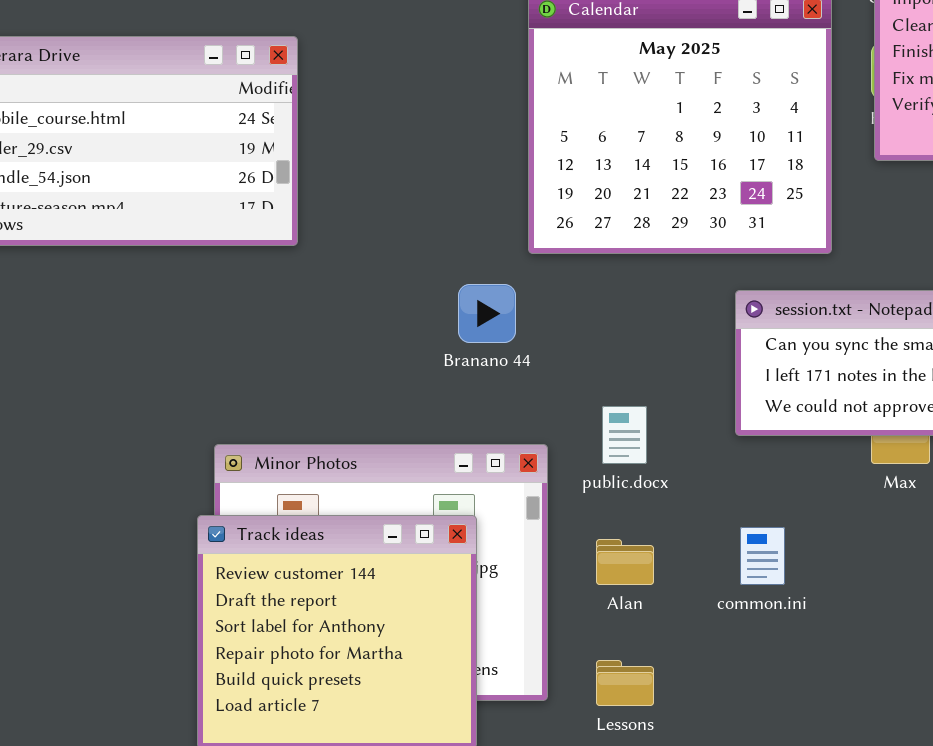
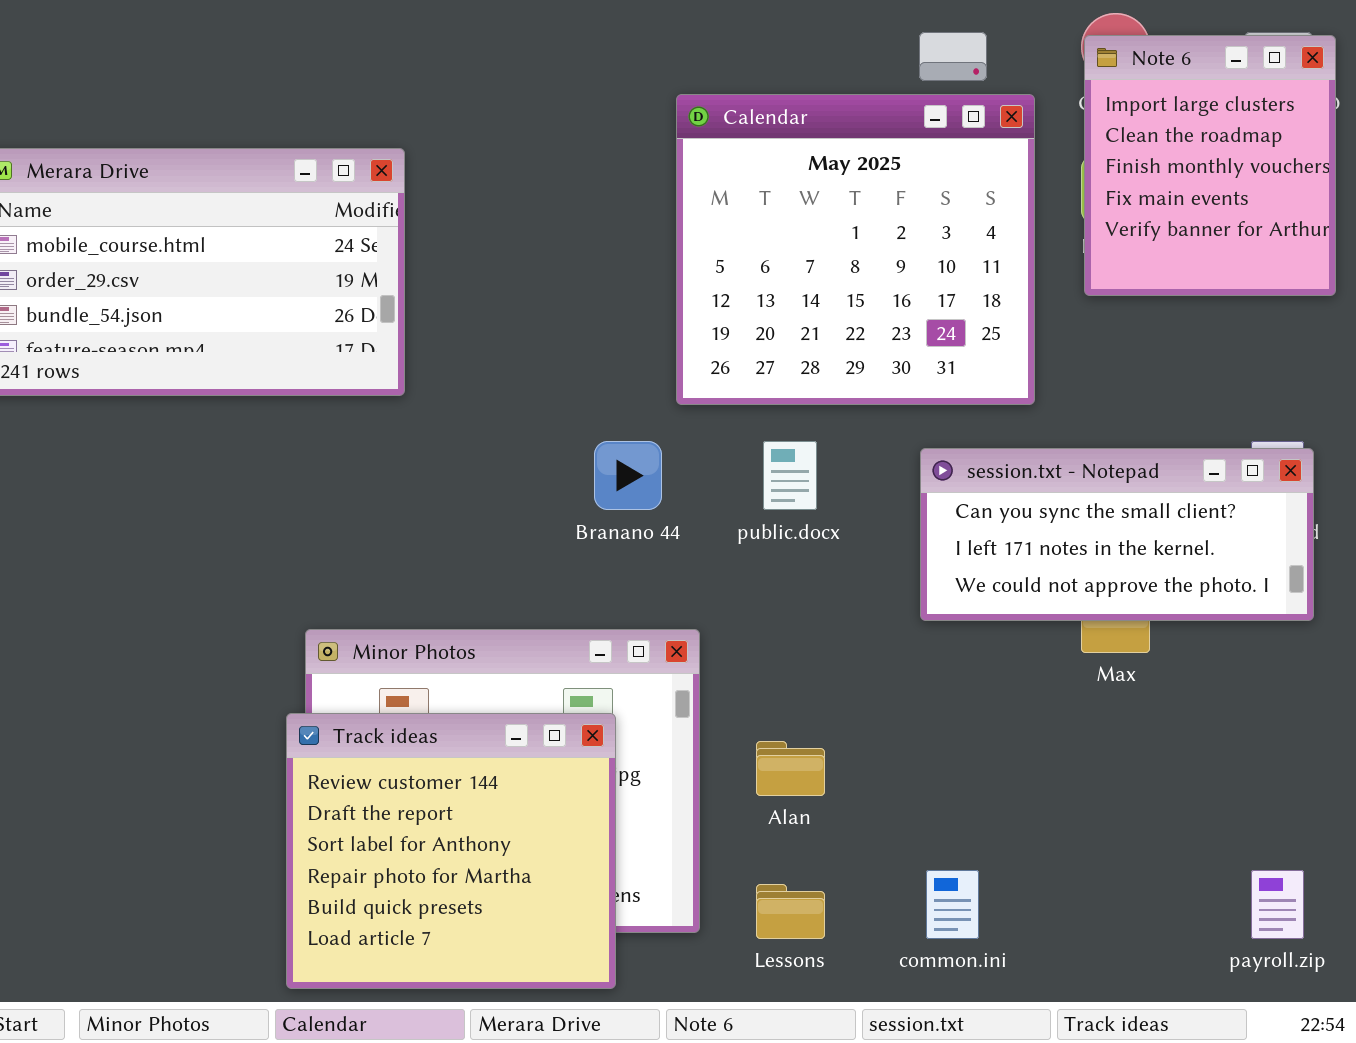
public.docx: [602,406,647,464] -> [763,441,817,510], moved
common.ini: [740,527,785,585] -> [926,870,979,939], moved

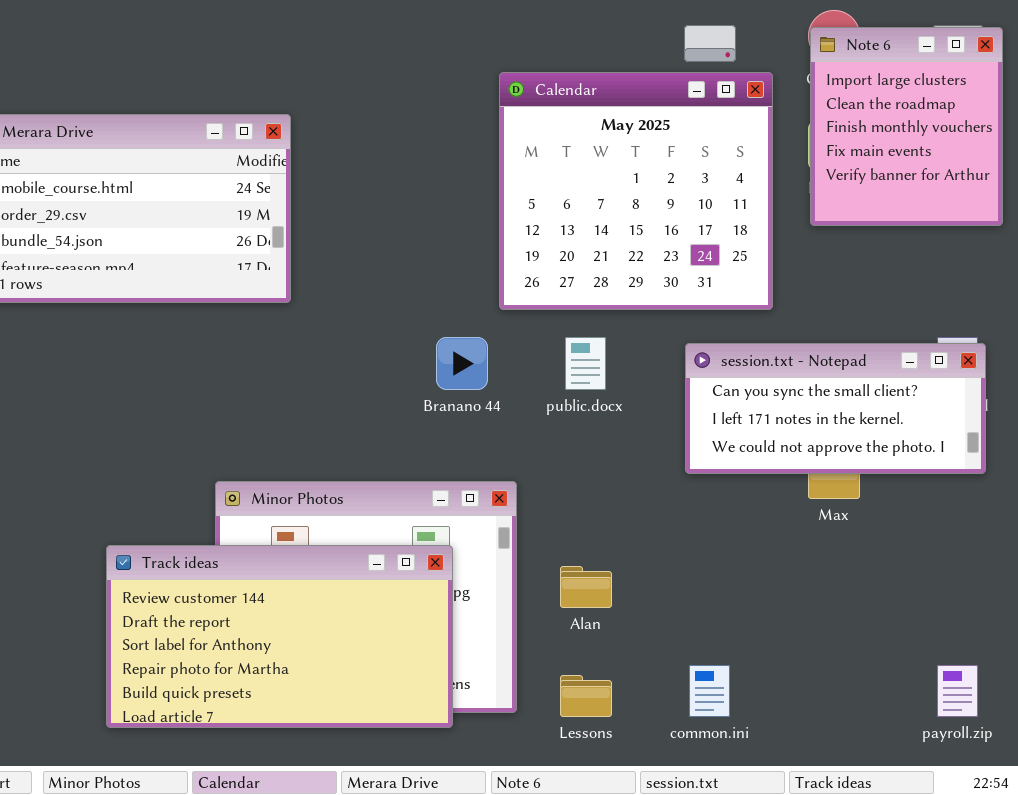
Track ideas: [286,713,616,989] -> [106,545,453,728], resized

